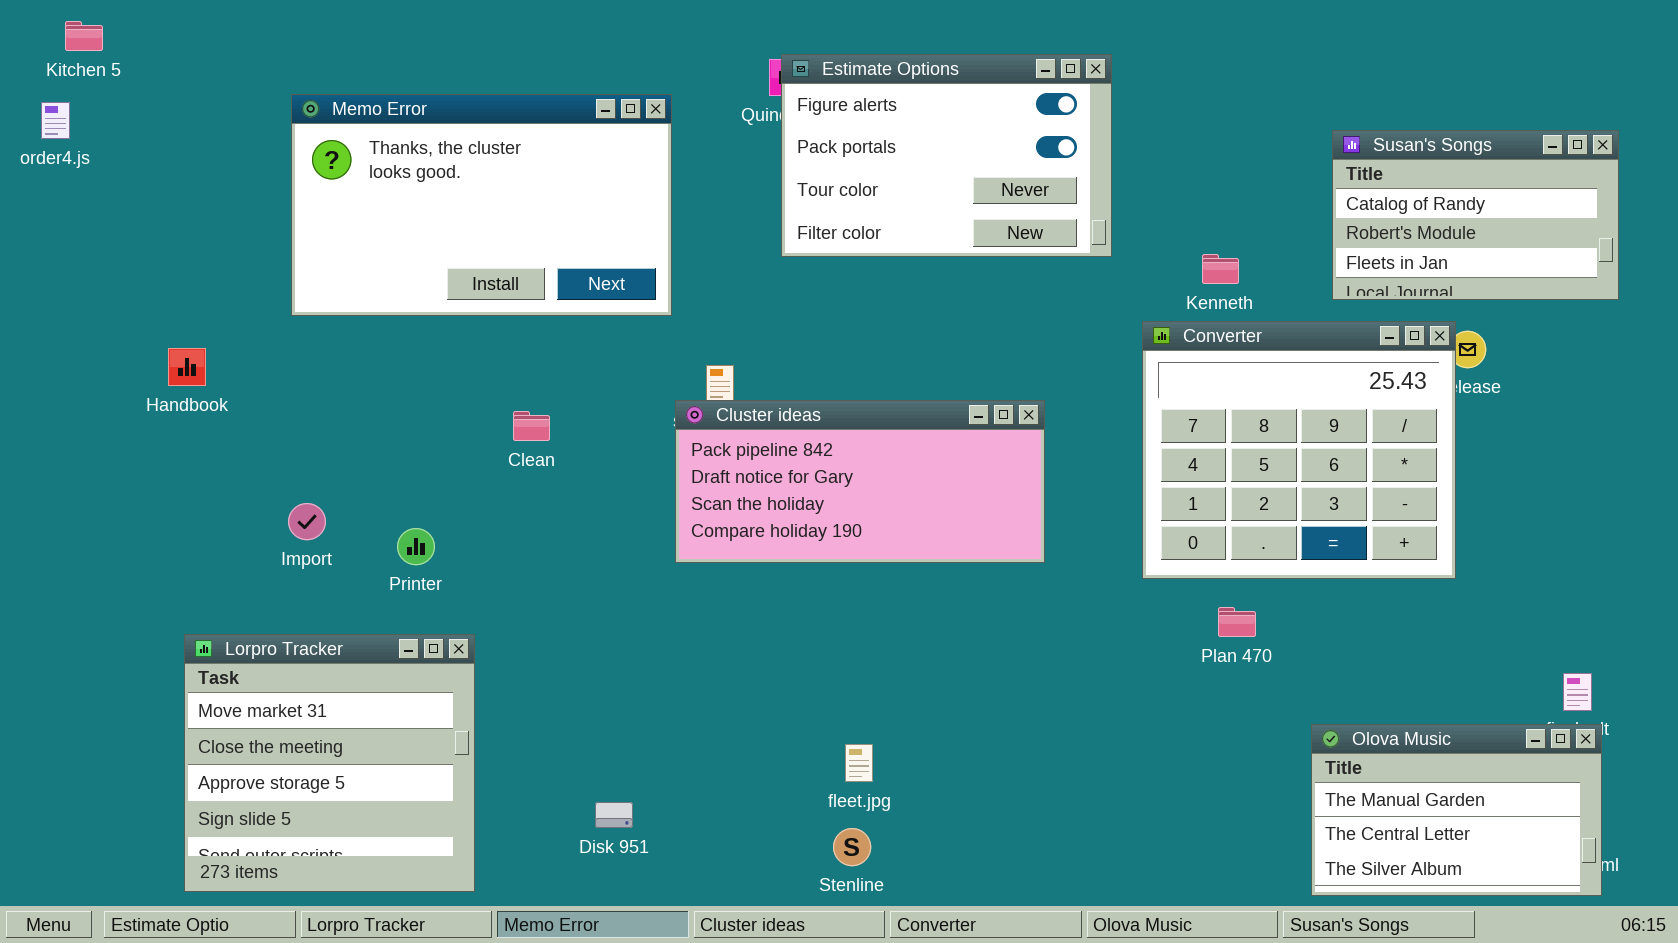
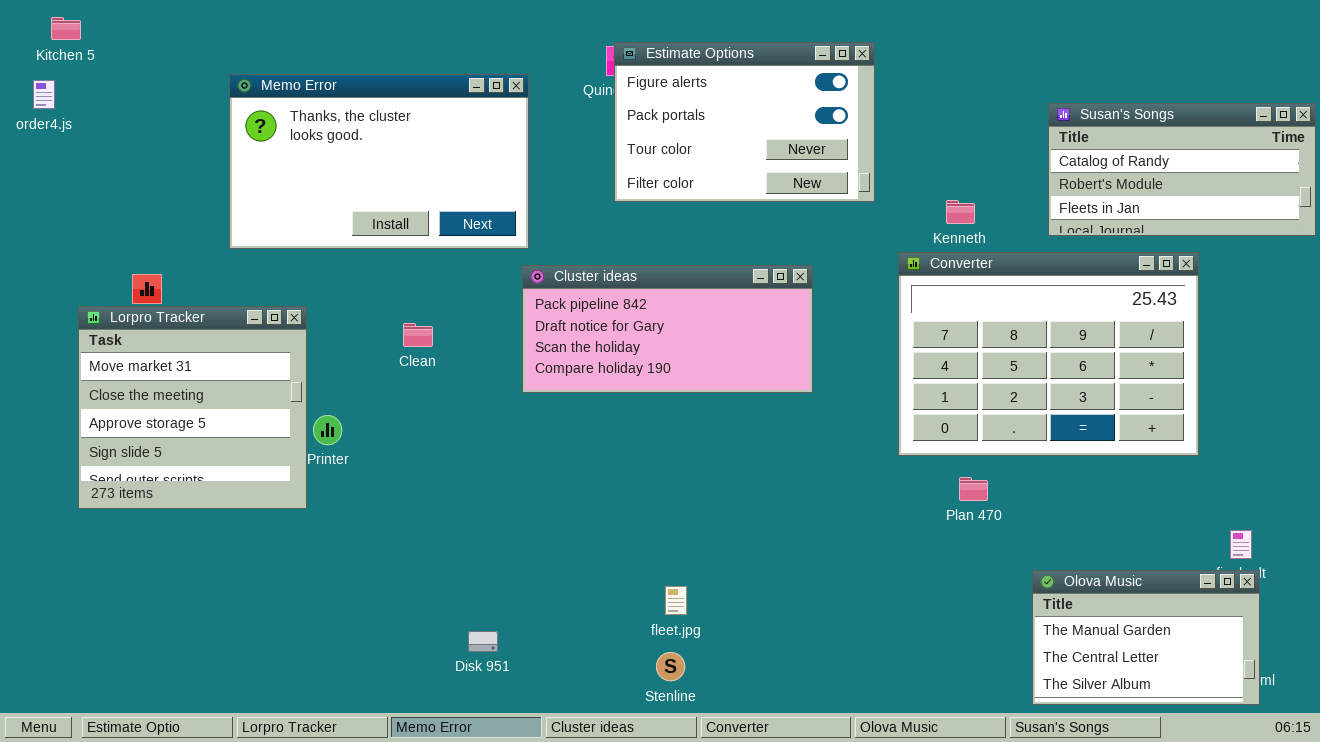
Susan's Songs: [1332,130,1619,300] -> [1048,103,1316,236], resized
Converter: [1142,321,1456,579] -> [898,252,1199,456], resized
Cluster ideas: [675,400,1045,563] -> [522,265,813,393], moved
Lorpro Tracker: [184,634,475,892] -> [78,306,307,509], moved

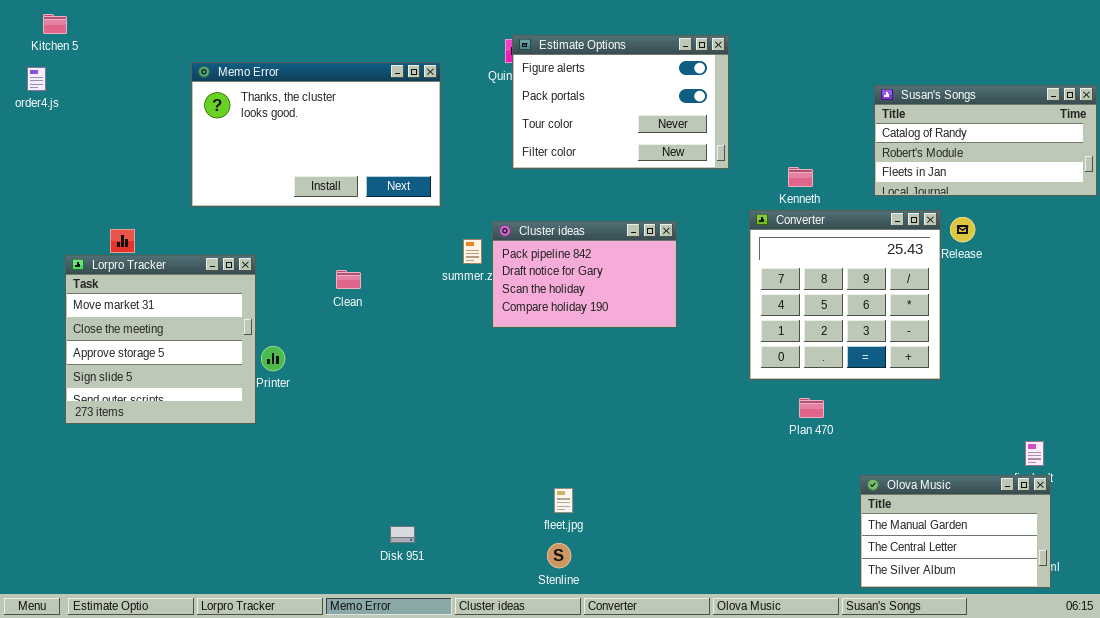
Converter: [898,252,1199,456] -> [749,210,941,380], resized
Cluster ideas: [522,265,813,393] -> [492,221,677,328], resized

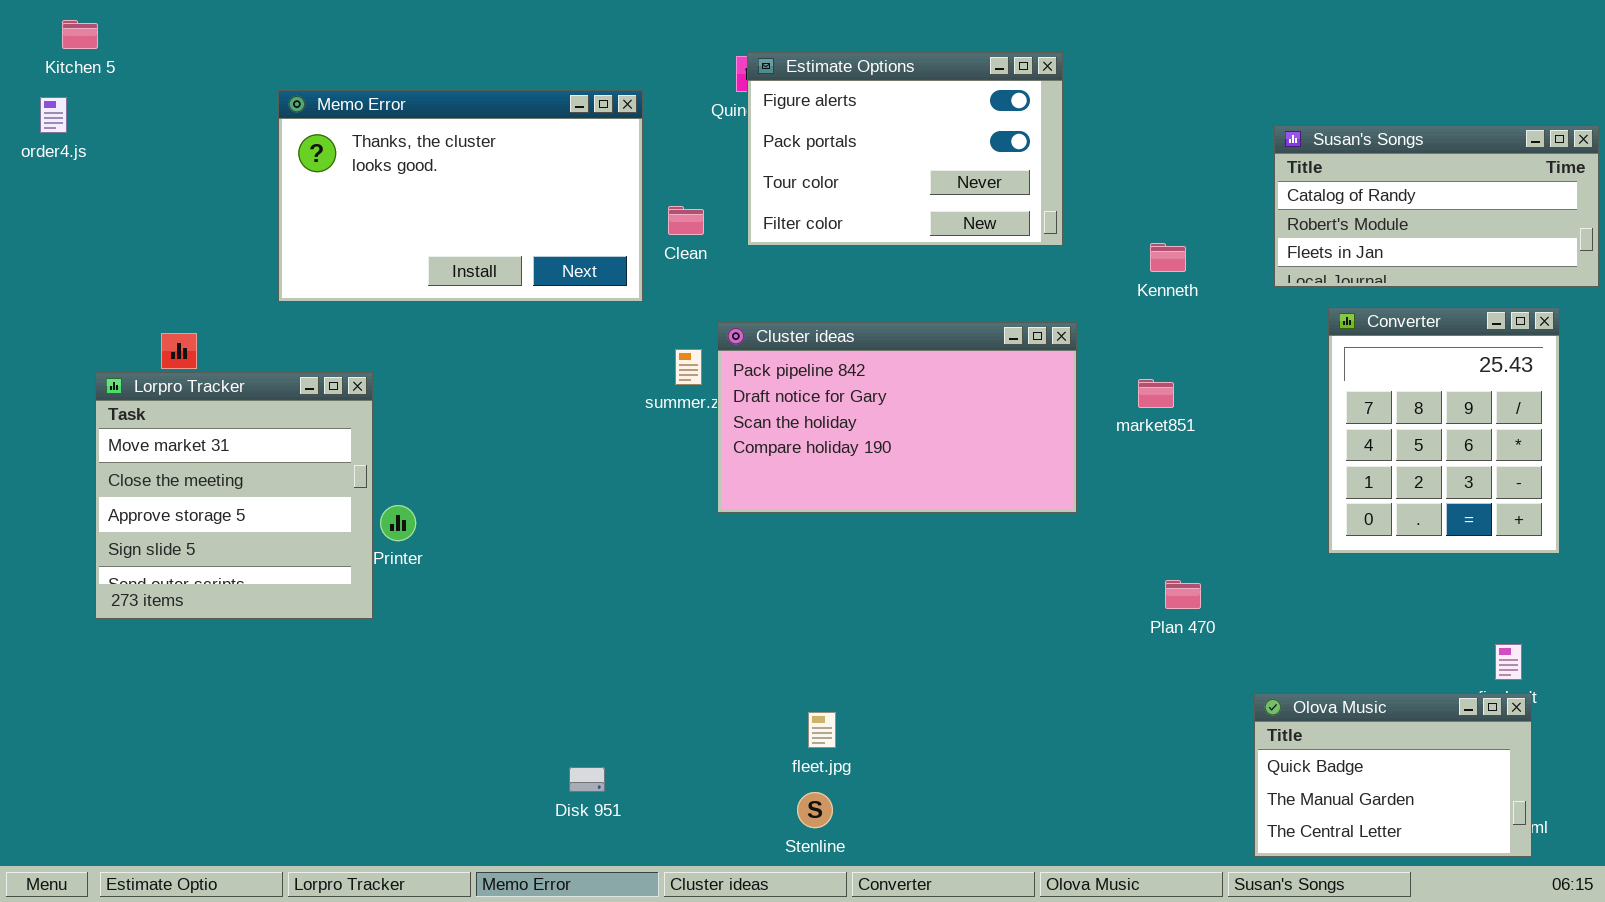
Converter: [749,210,941,380] -> [1328,307,1560,554], moved, resized
Cluster ideas: [492,221,677,328] -> [717,322,1077,513], resized
Clean: [336,270,361,289] -> [668,206,704,235], moved
Olova Music: [860,475,1051,588] -> [1254,693,1532,857], scrolled up 1 row

